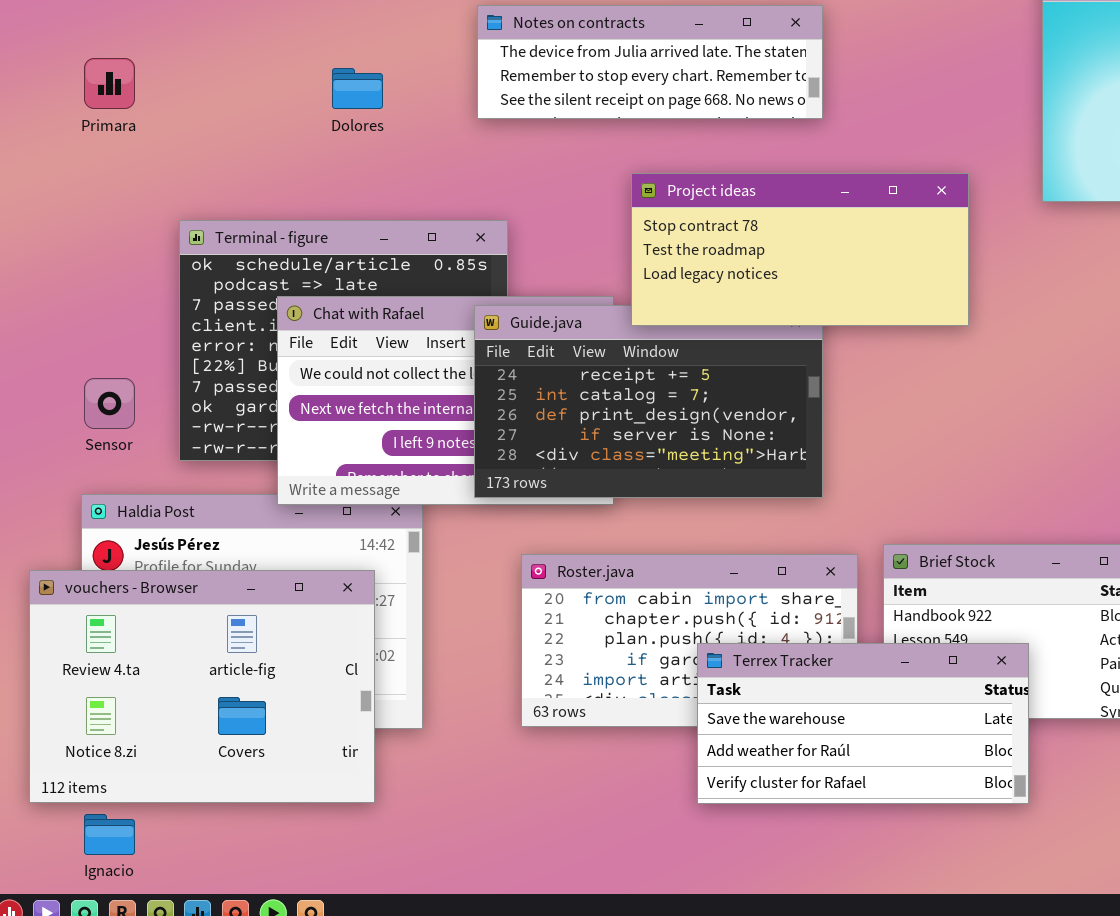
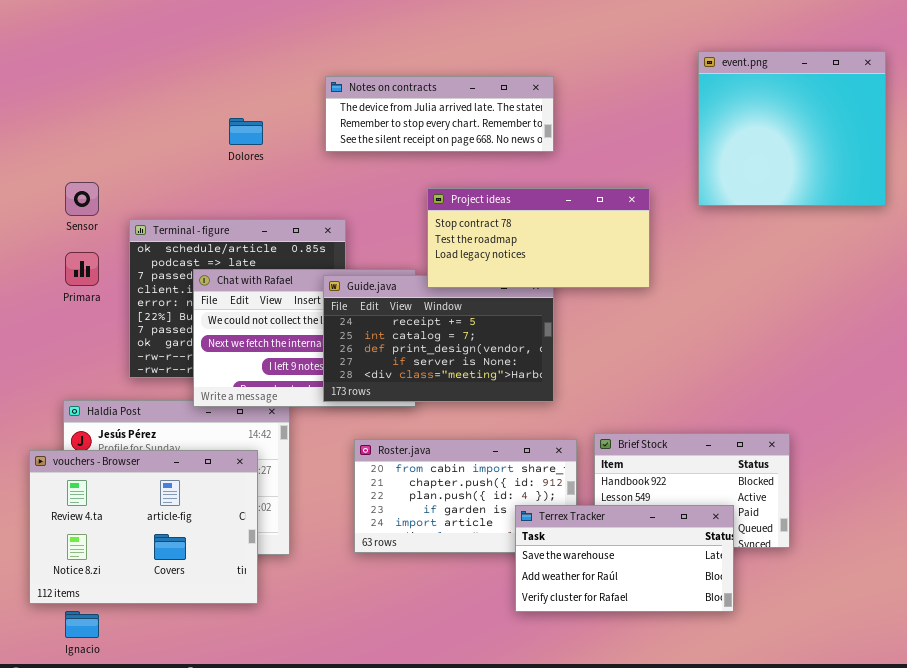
Primara: [84,58,135,109] -> [65,252,99,286], moved
Sensor: [84,378,135,429] -> [65,182,99,216], moved
Terrex Tracker: [697,643,1029,804] -> [515,505,734,612], moved

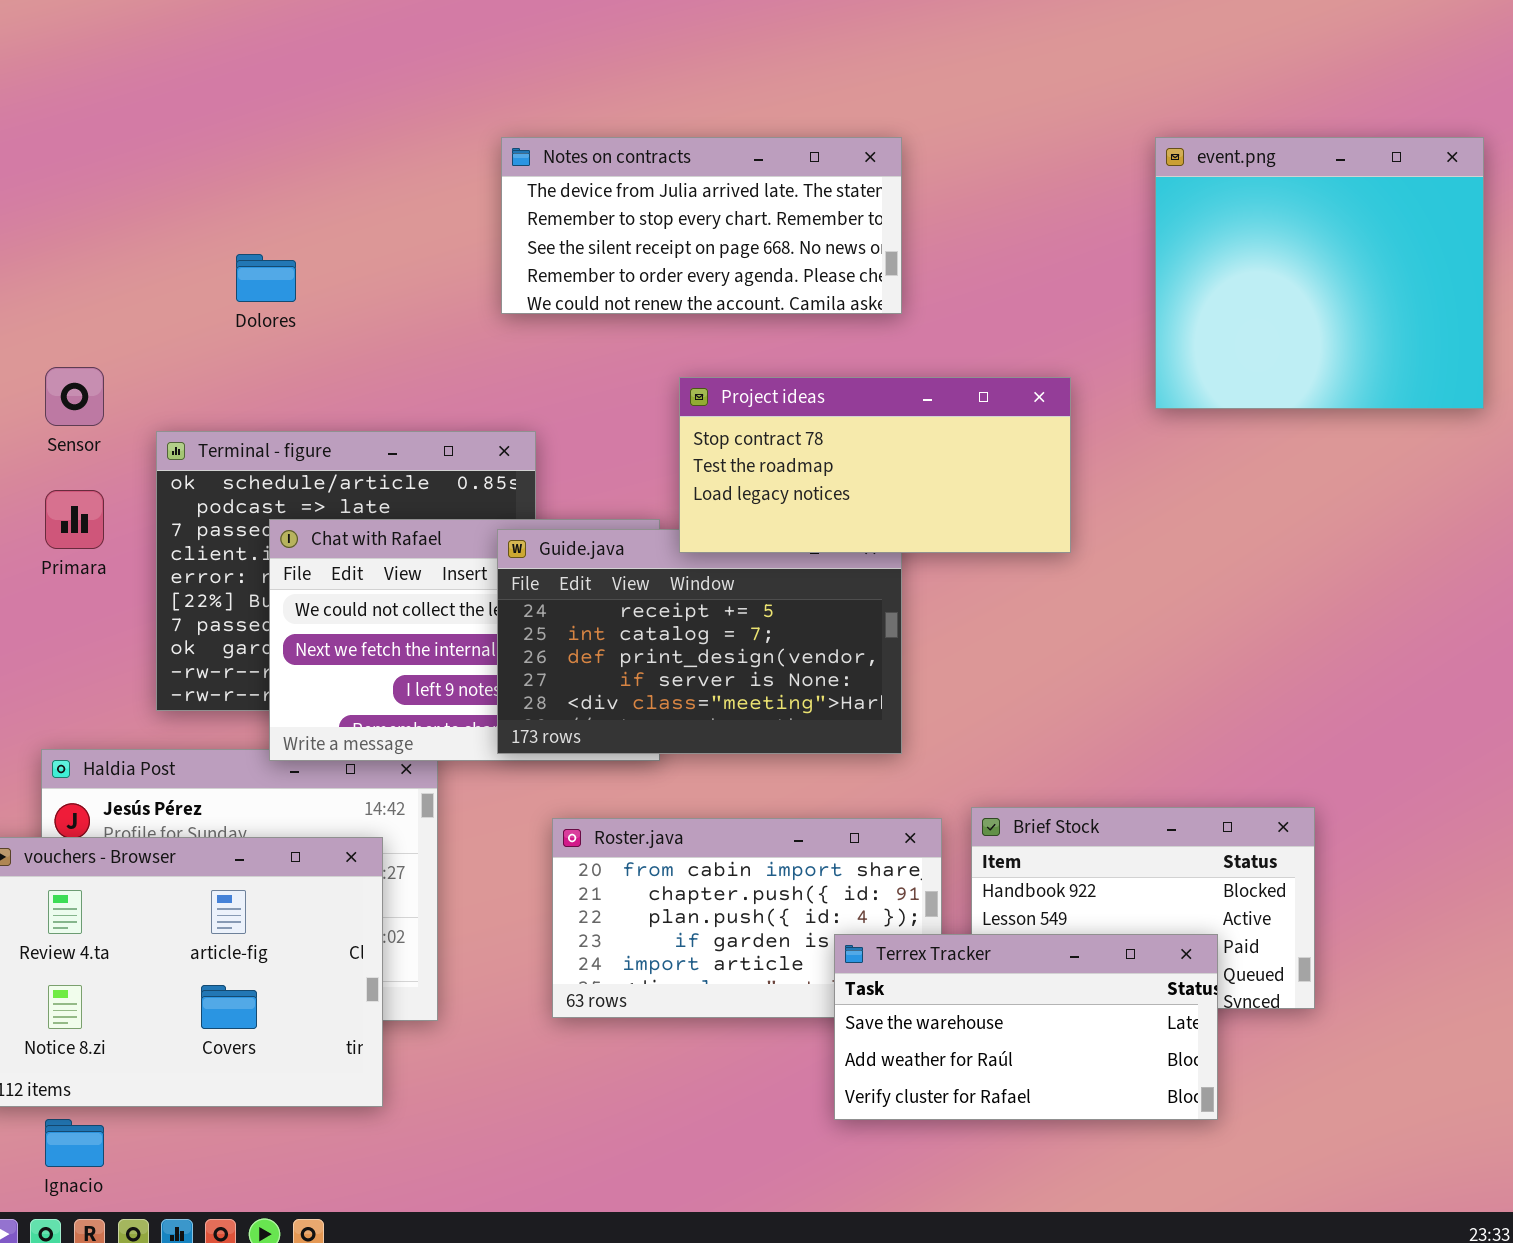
Notes on contracts: [325,76,554,152] -> [501,137,902,314], resized
Dolores: [229,118,263,145] -> [236,254,296,302], moved

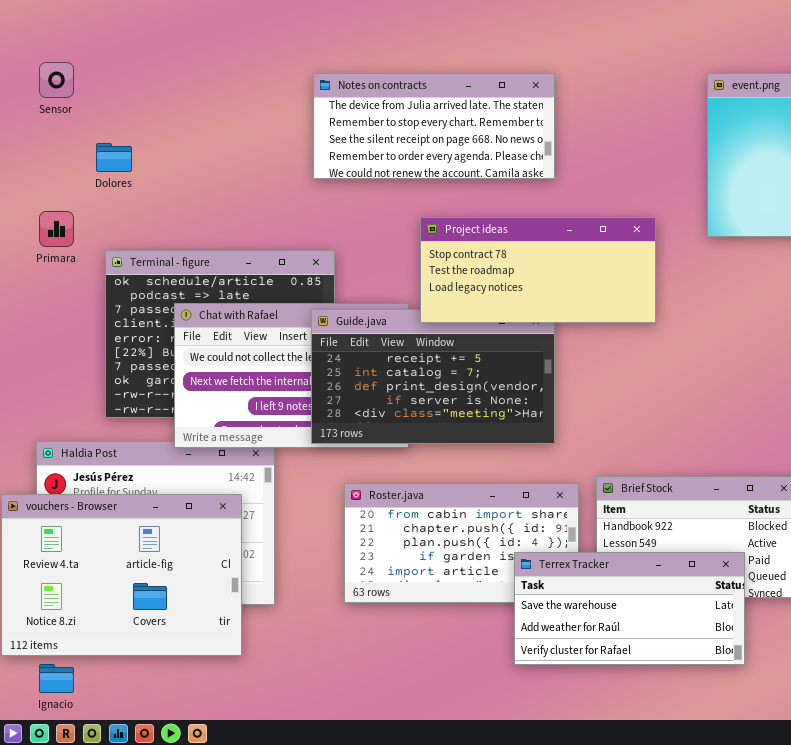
Dolores: [236,254,296,302] -> [96,143,132,172], moved
Sensor: [45,367,104,426] -> [39,62,74,98], moved
Primara: [45,490,104,549] -> [39,211,74,247], moved

